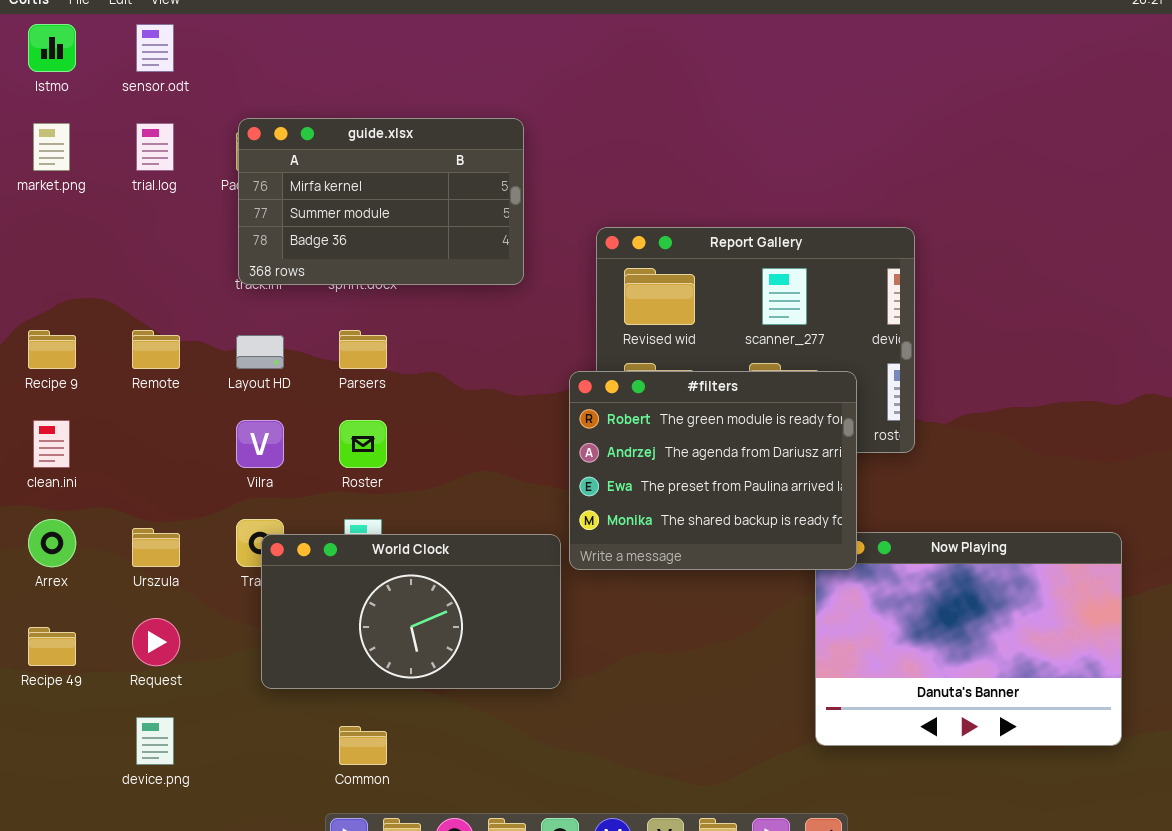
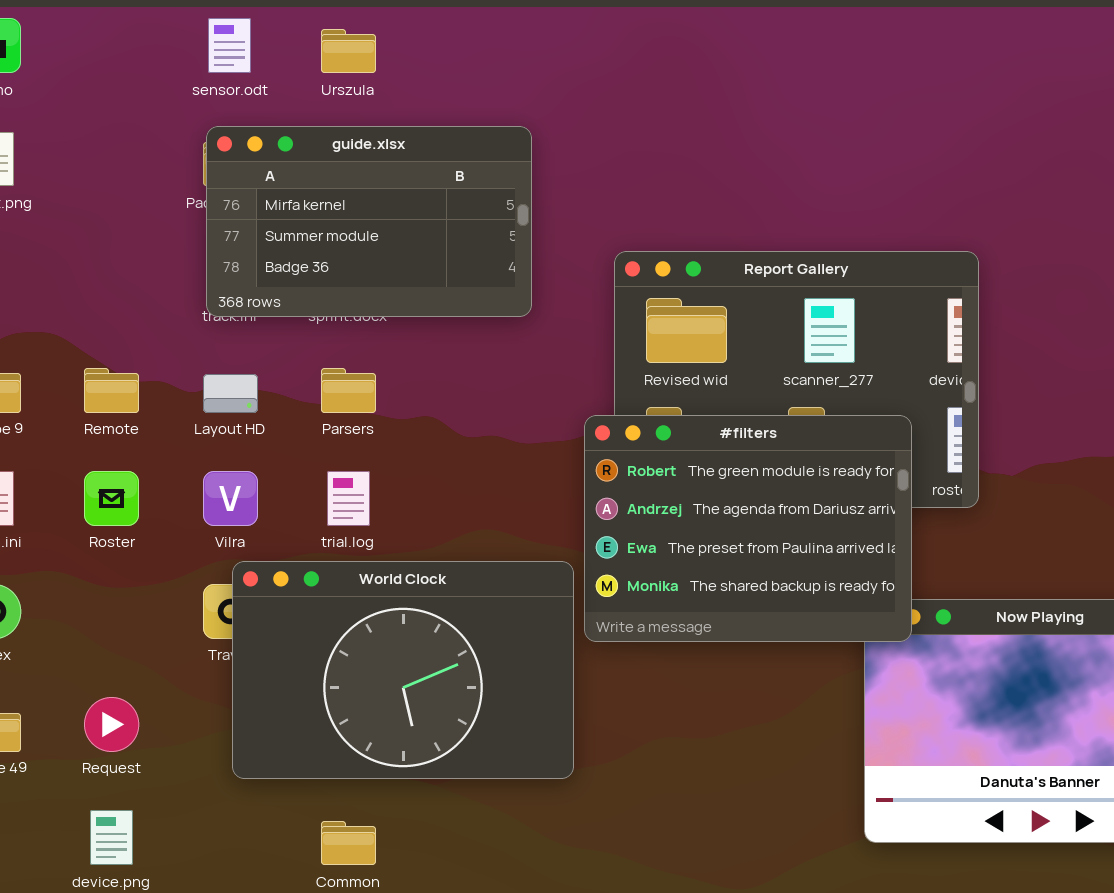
sensor.odt: [136,24,174,72] -> [208,18,251,73], moved
trial.log: [136,123,174,171] -> [327,471,370,526], moved
Roster: [339,420,387,468] -> [84,471,139,526], moved
Urszula: [132,528,180,567] -> [321,29,376,73], moved
World Clock: [261,534,561,689] -> [232,561,574,779], resized

